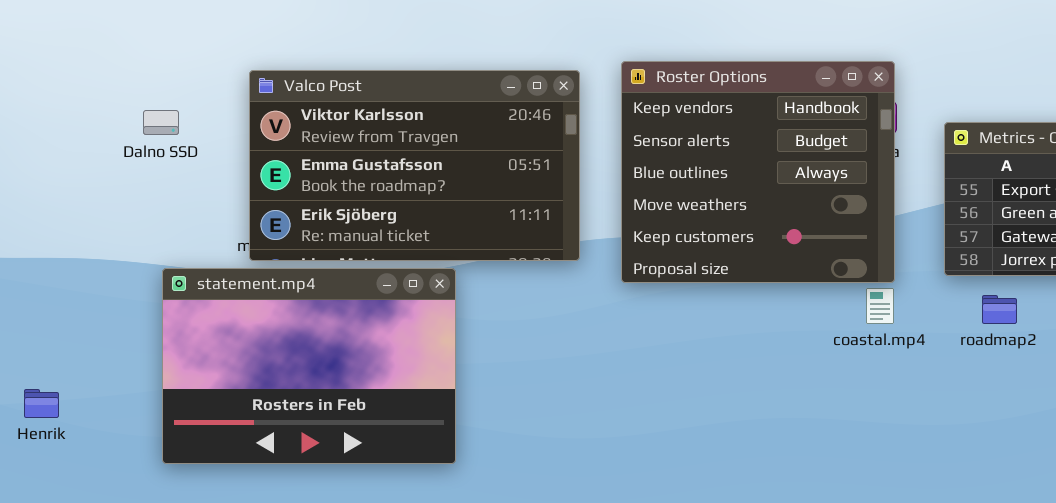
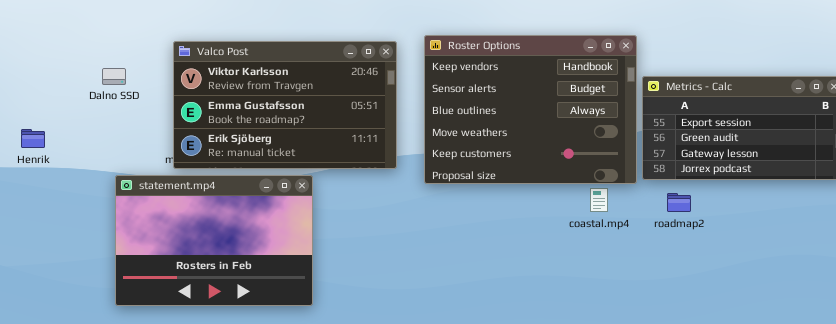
Roster Options: [621,61,895,283] -> [424,35,637,184], resized
Henrik: [24,389,59,418] -> [21,129,45,148], moved

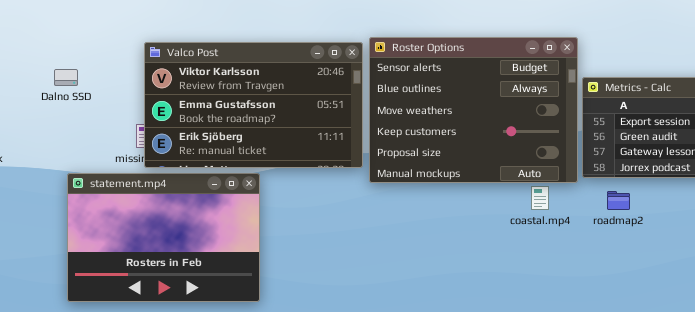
Roster Options: [424,35,637,184] -> [369,37,578,183], scrolled down 1 row
Valco Post: [173,41,397,169] -> [144,42,363,168], moved

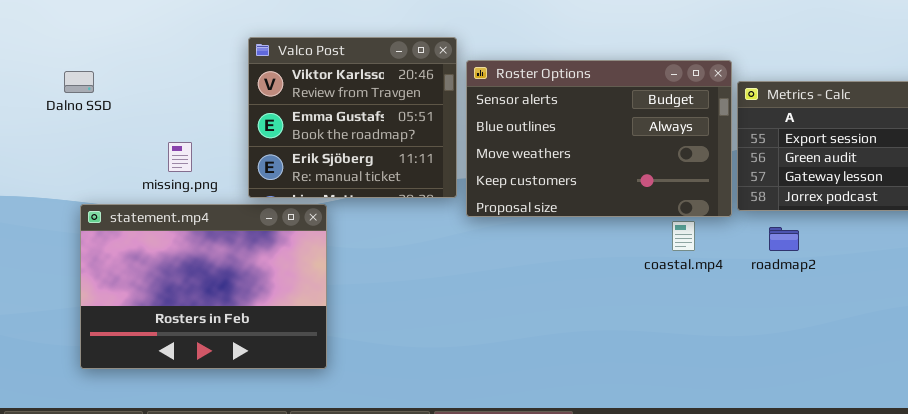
Roster Options: [369,37,578,183] -> [466,60,732,217], resized
Valco Post: [144,42,363,168] -> [248,37,457,198], resized

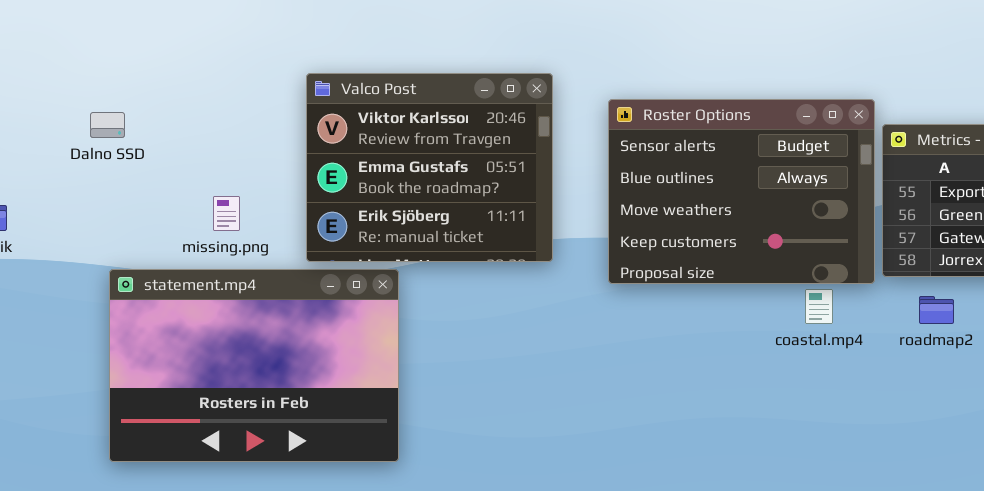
Roster Options: [466,60,732,217] -> [608,99,875,284], resized

